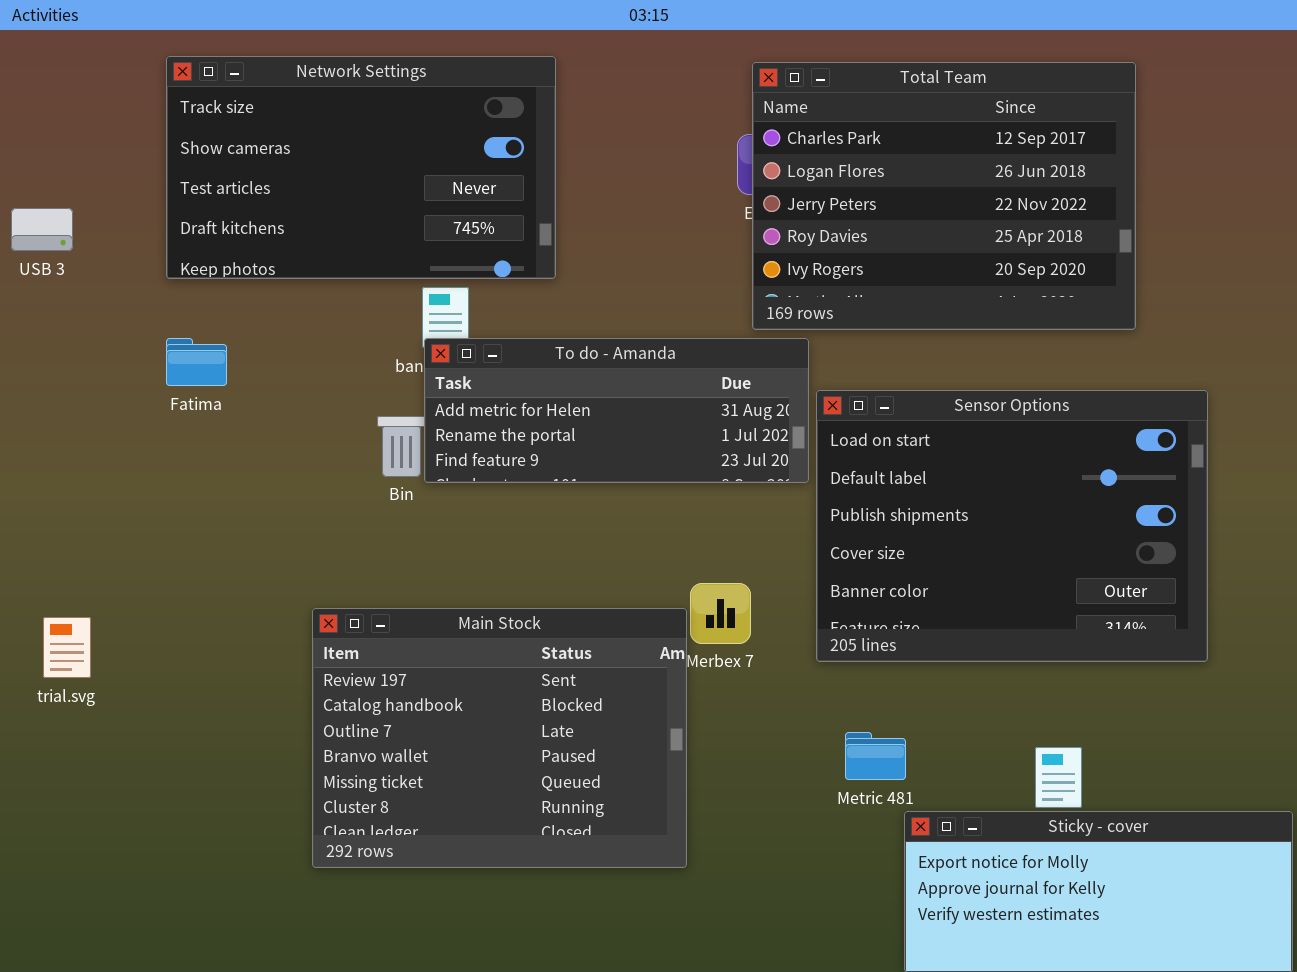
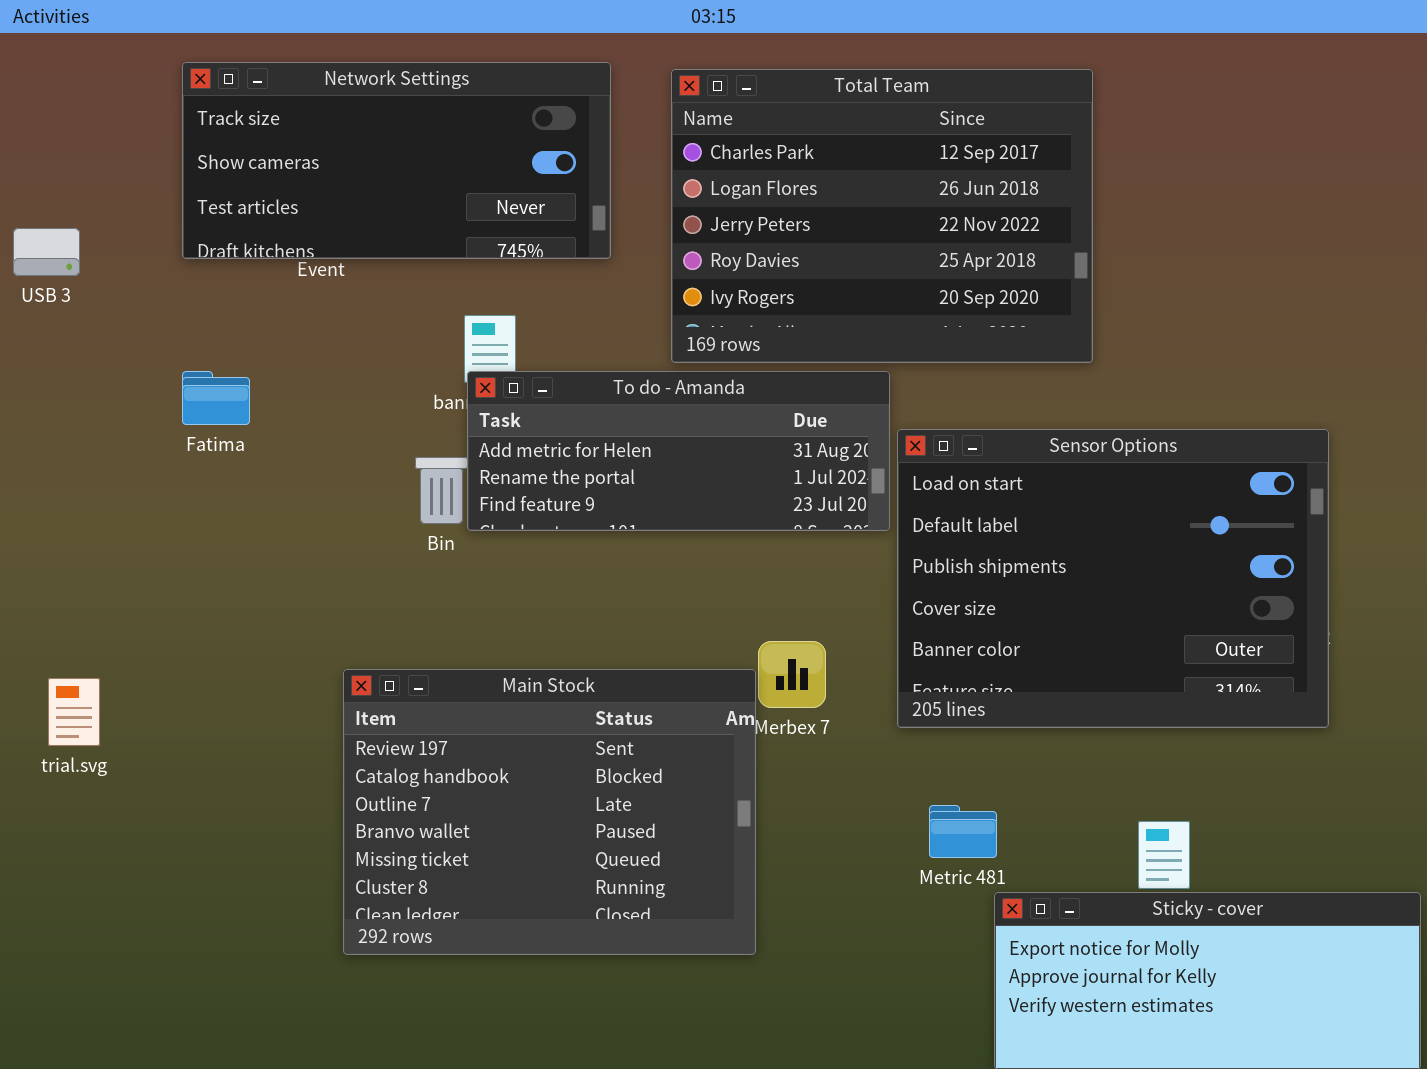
Network Settings: [166,56,556,279] -> [182,62,611,259], resized
Total Team: [752,62,1136,330] -> [671,69,1093,363], moved

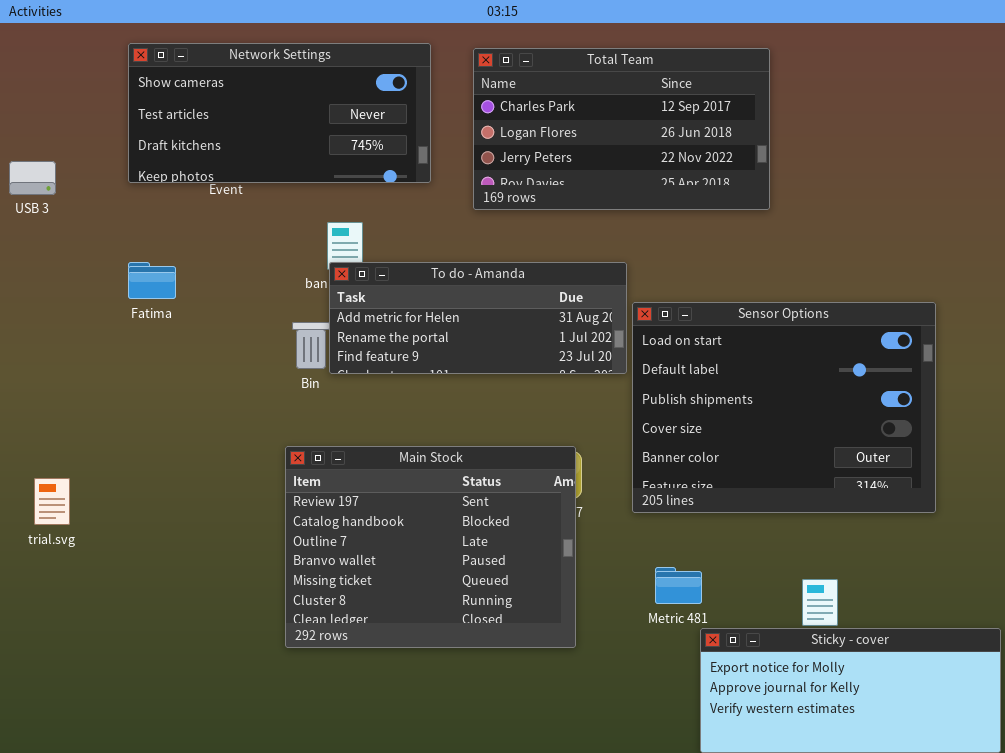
Network Settings: [182,62,611,259] -> [128,43,431,183], scrolled down 1 row
Total Team: [671,69,1093,363] -> [473,48,770,210], resized
Main Stock: [343,669,756,955] -> [285,446,576,648], moved

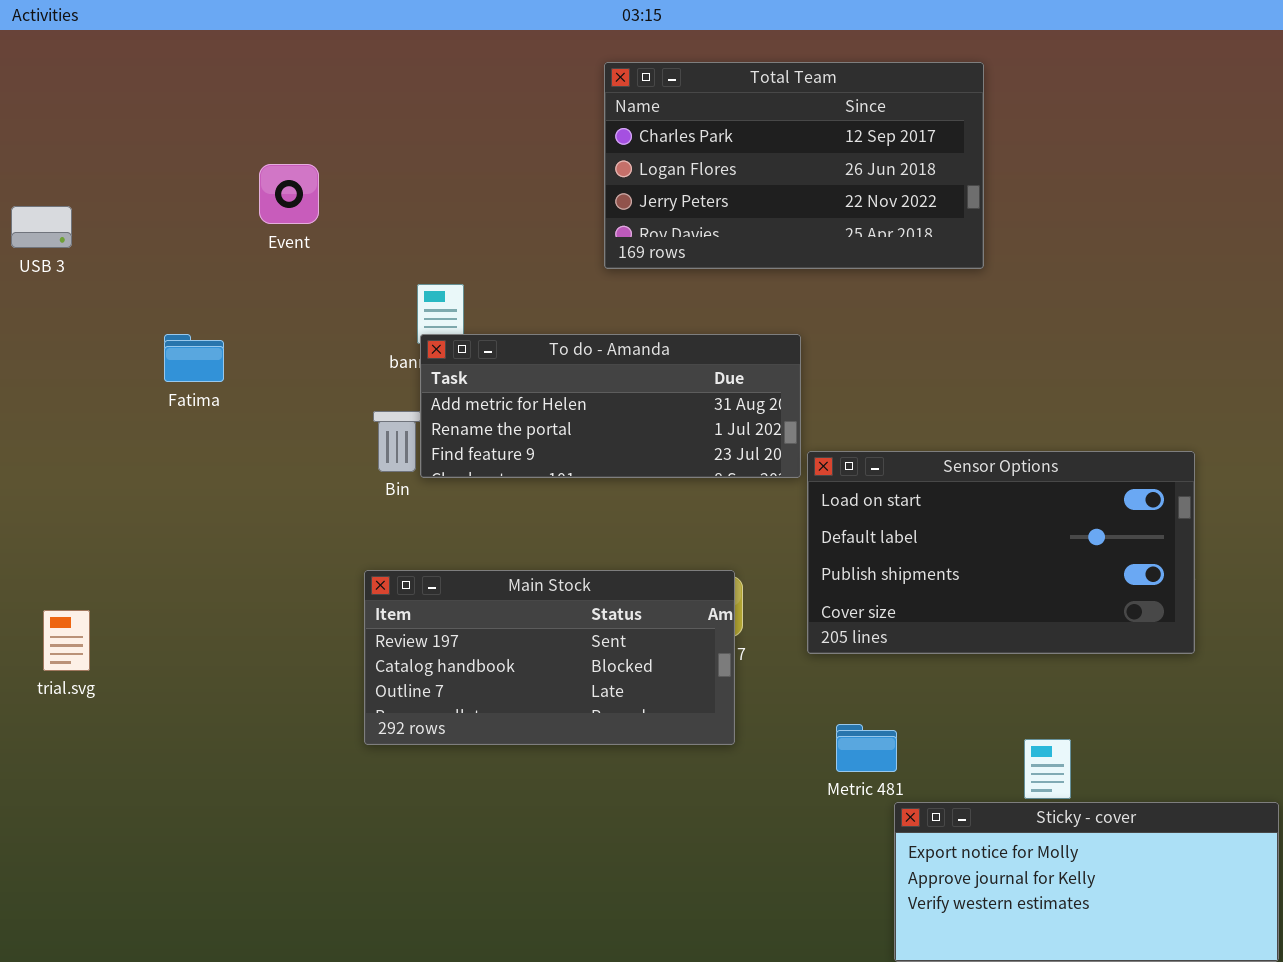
Network Settings: [128,43,431,183] -> none, closed
Sensor Options: [632,302,936,513] -> [807,451,1195,654], resized
Main Stock: [285,446,576,648] -> [364,570,735,745], resized

